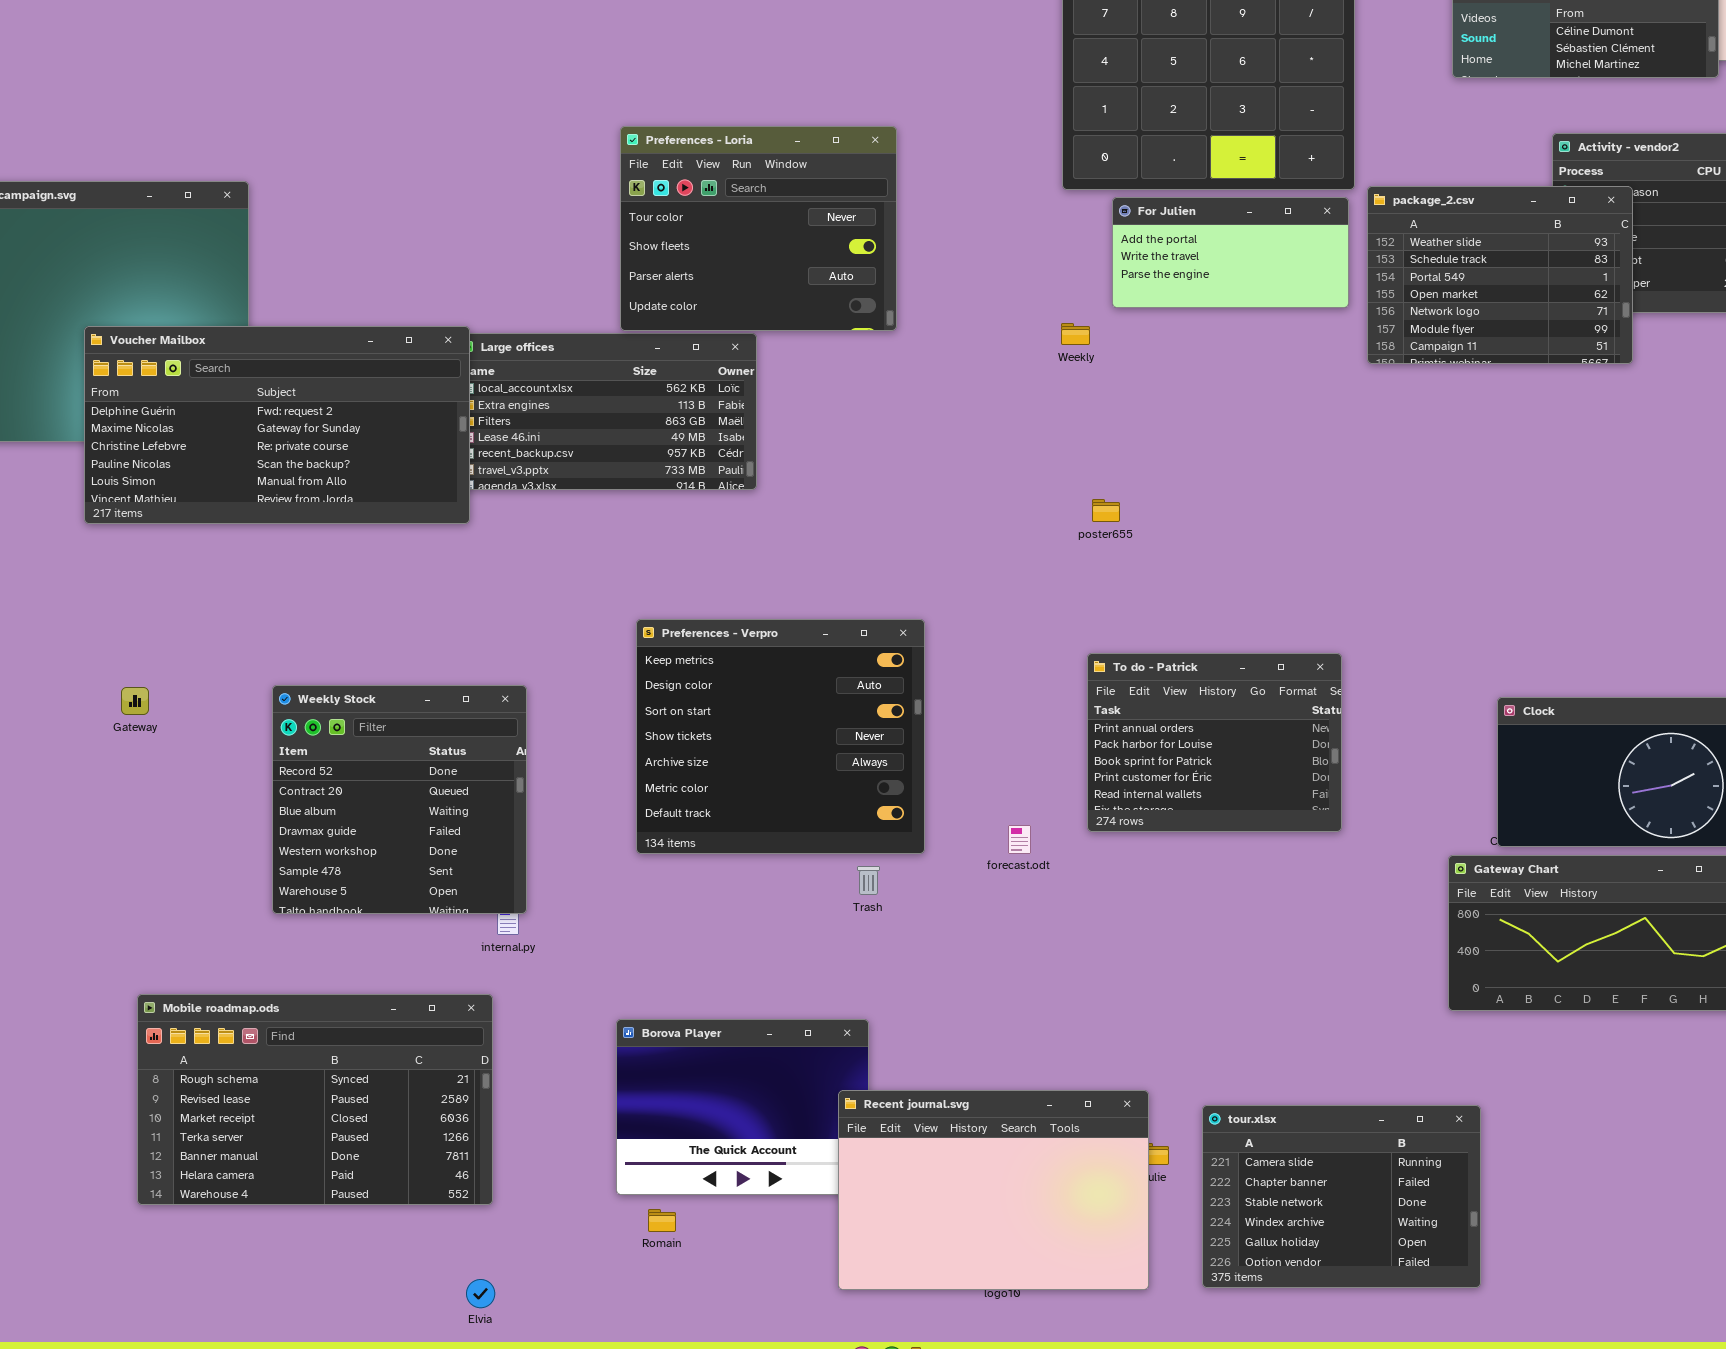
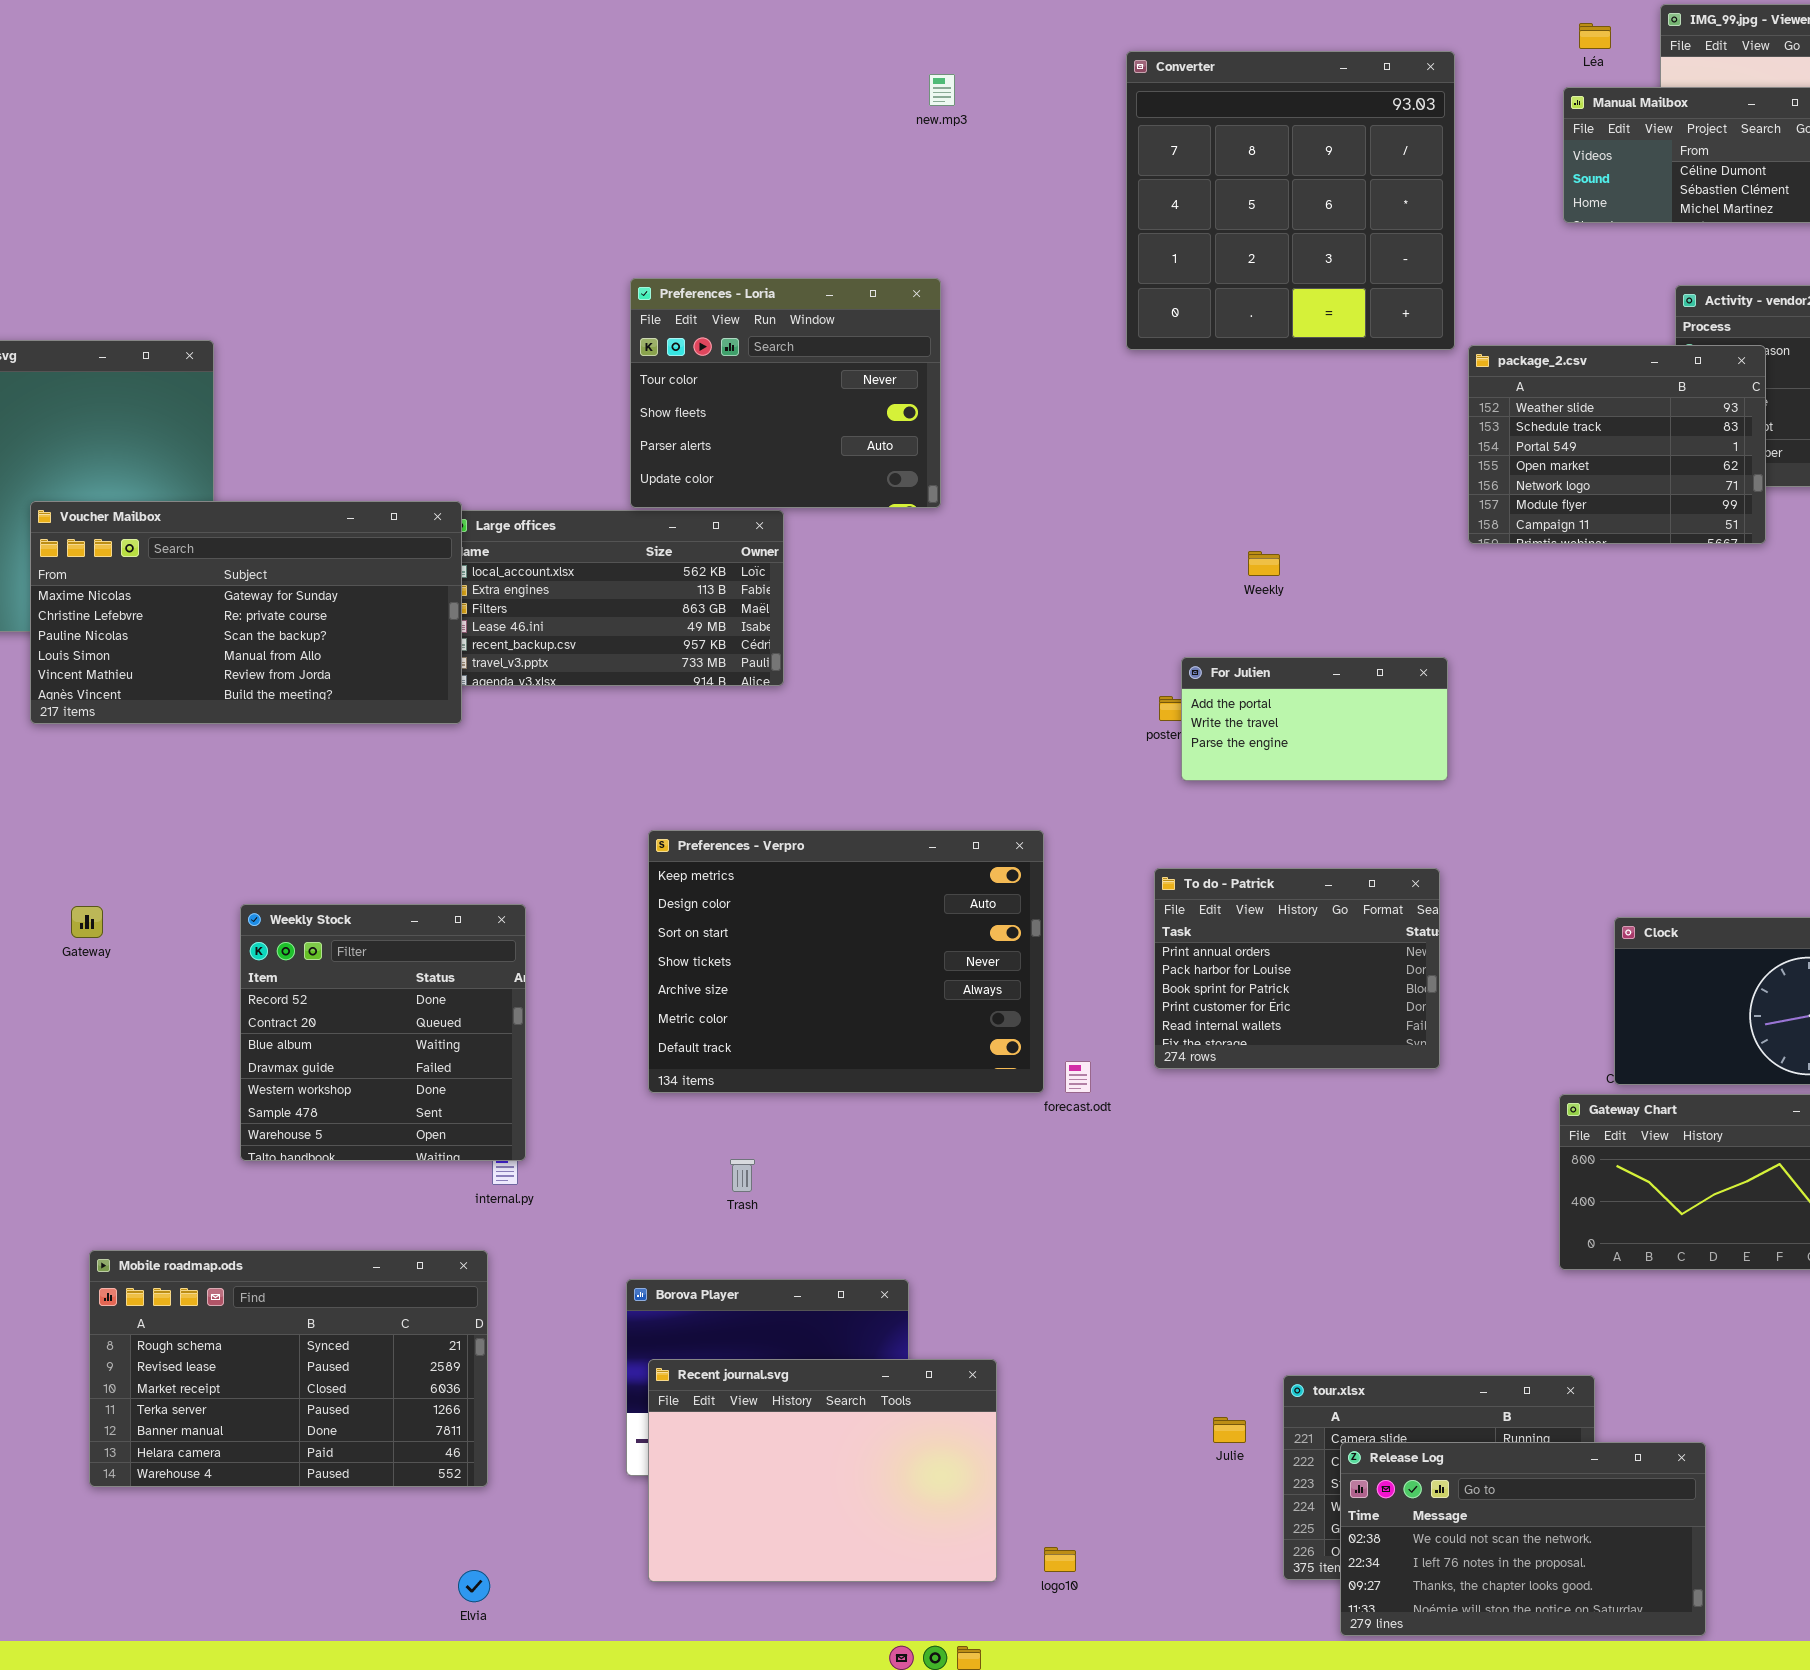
For Julien: [1112,197,1349,308] -> [1181,657,1448,781], moved
Weekly: [1061,323,1090,345] -> [1248,551,1280,576], moved
Voucher Mailbox: [84,326,470,524] -> [30,501,462,724], scrolled down 1 row
Preferences - Verpro: [636,619,925,854] -> [648,830,1044,1093], resized
Trash: [857,866,880,895] -> [730,1159,755,1192], moved
Recent journal.svg: [838,1090,1149,1290] -> [648,1359,997,1582], moved
Release Log: none -> [1340,1442,1706,1636], opened

